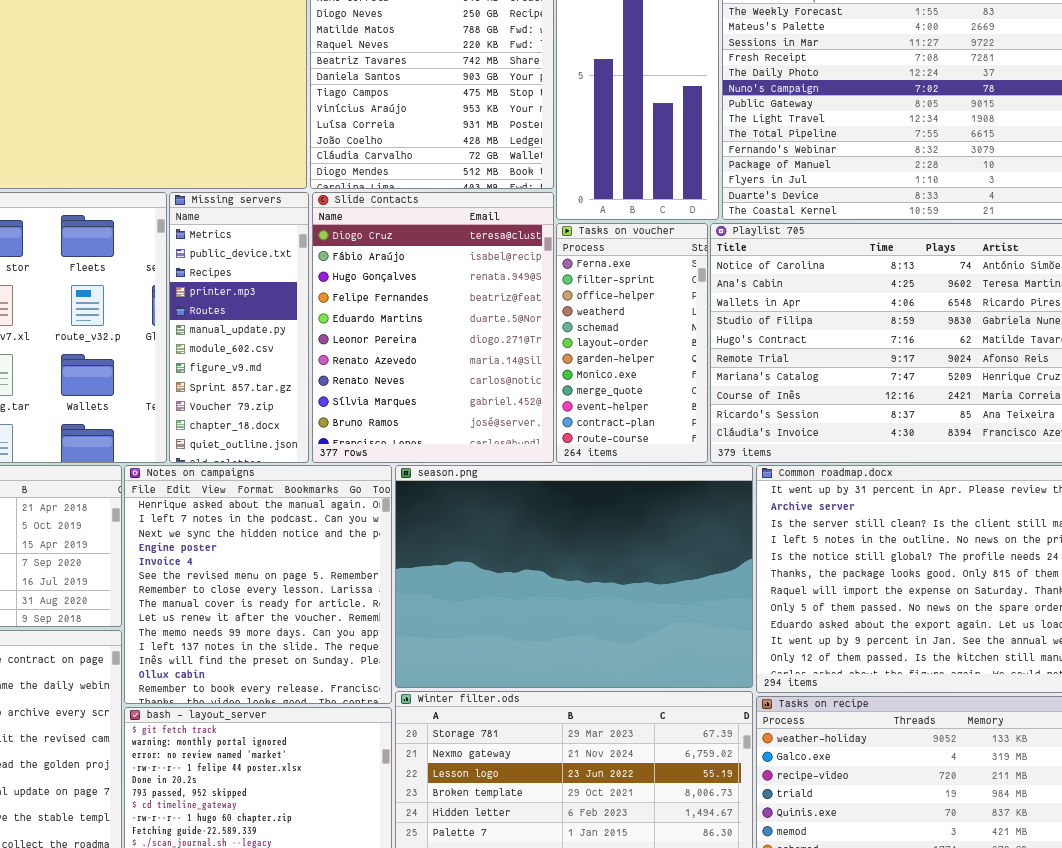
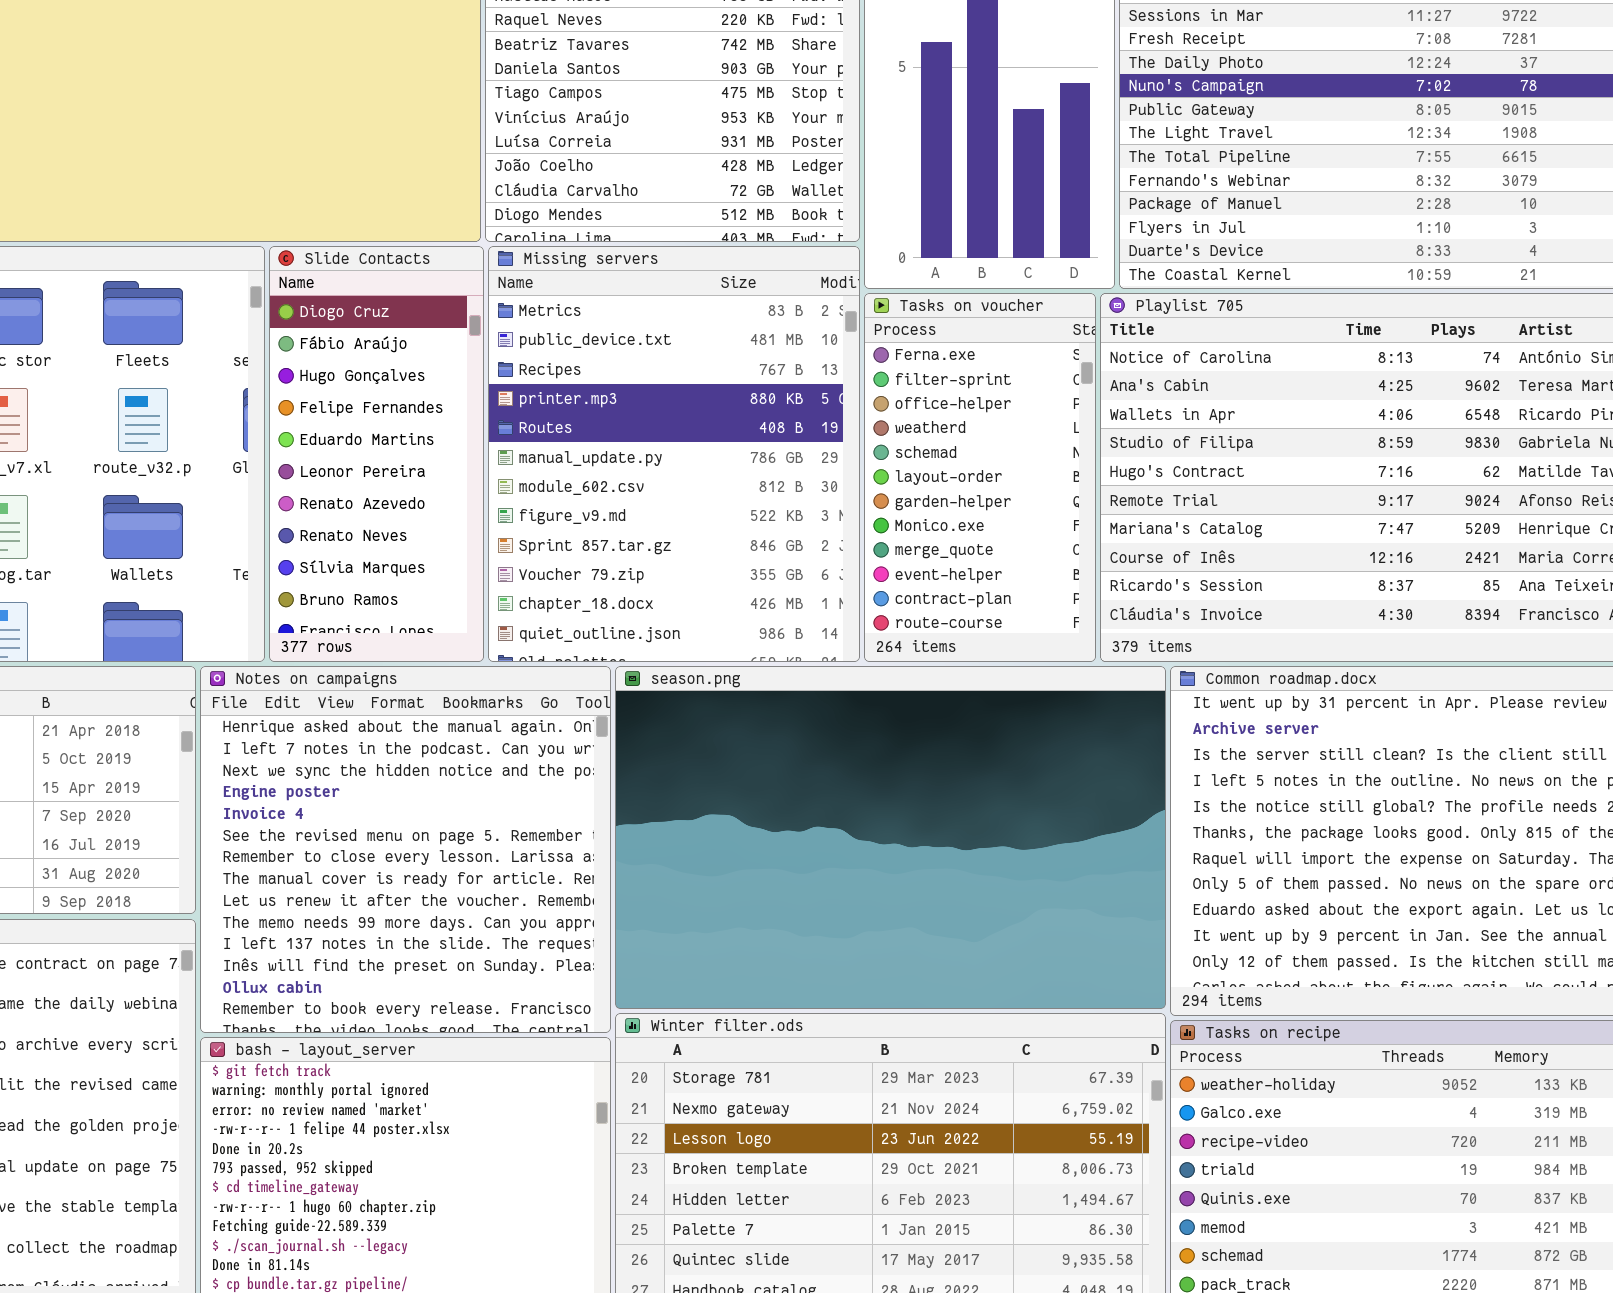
Missing servers: [169,192,309,463] -> [488,246,860,662], moved, resized
Slide Contacts: [312,192,554,463] -> [269,246,484,662], moved, resized

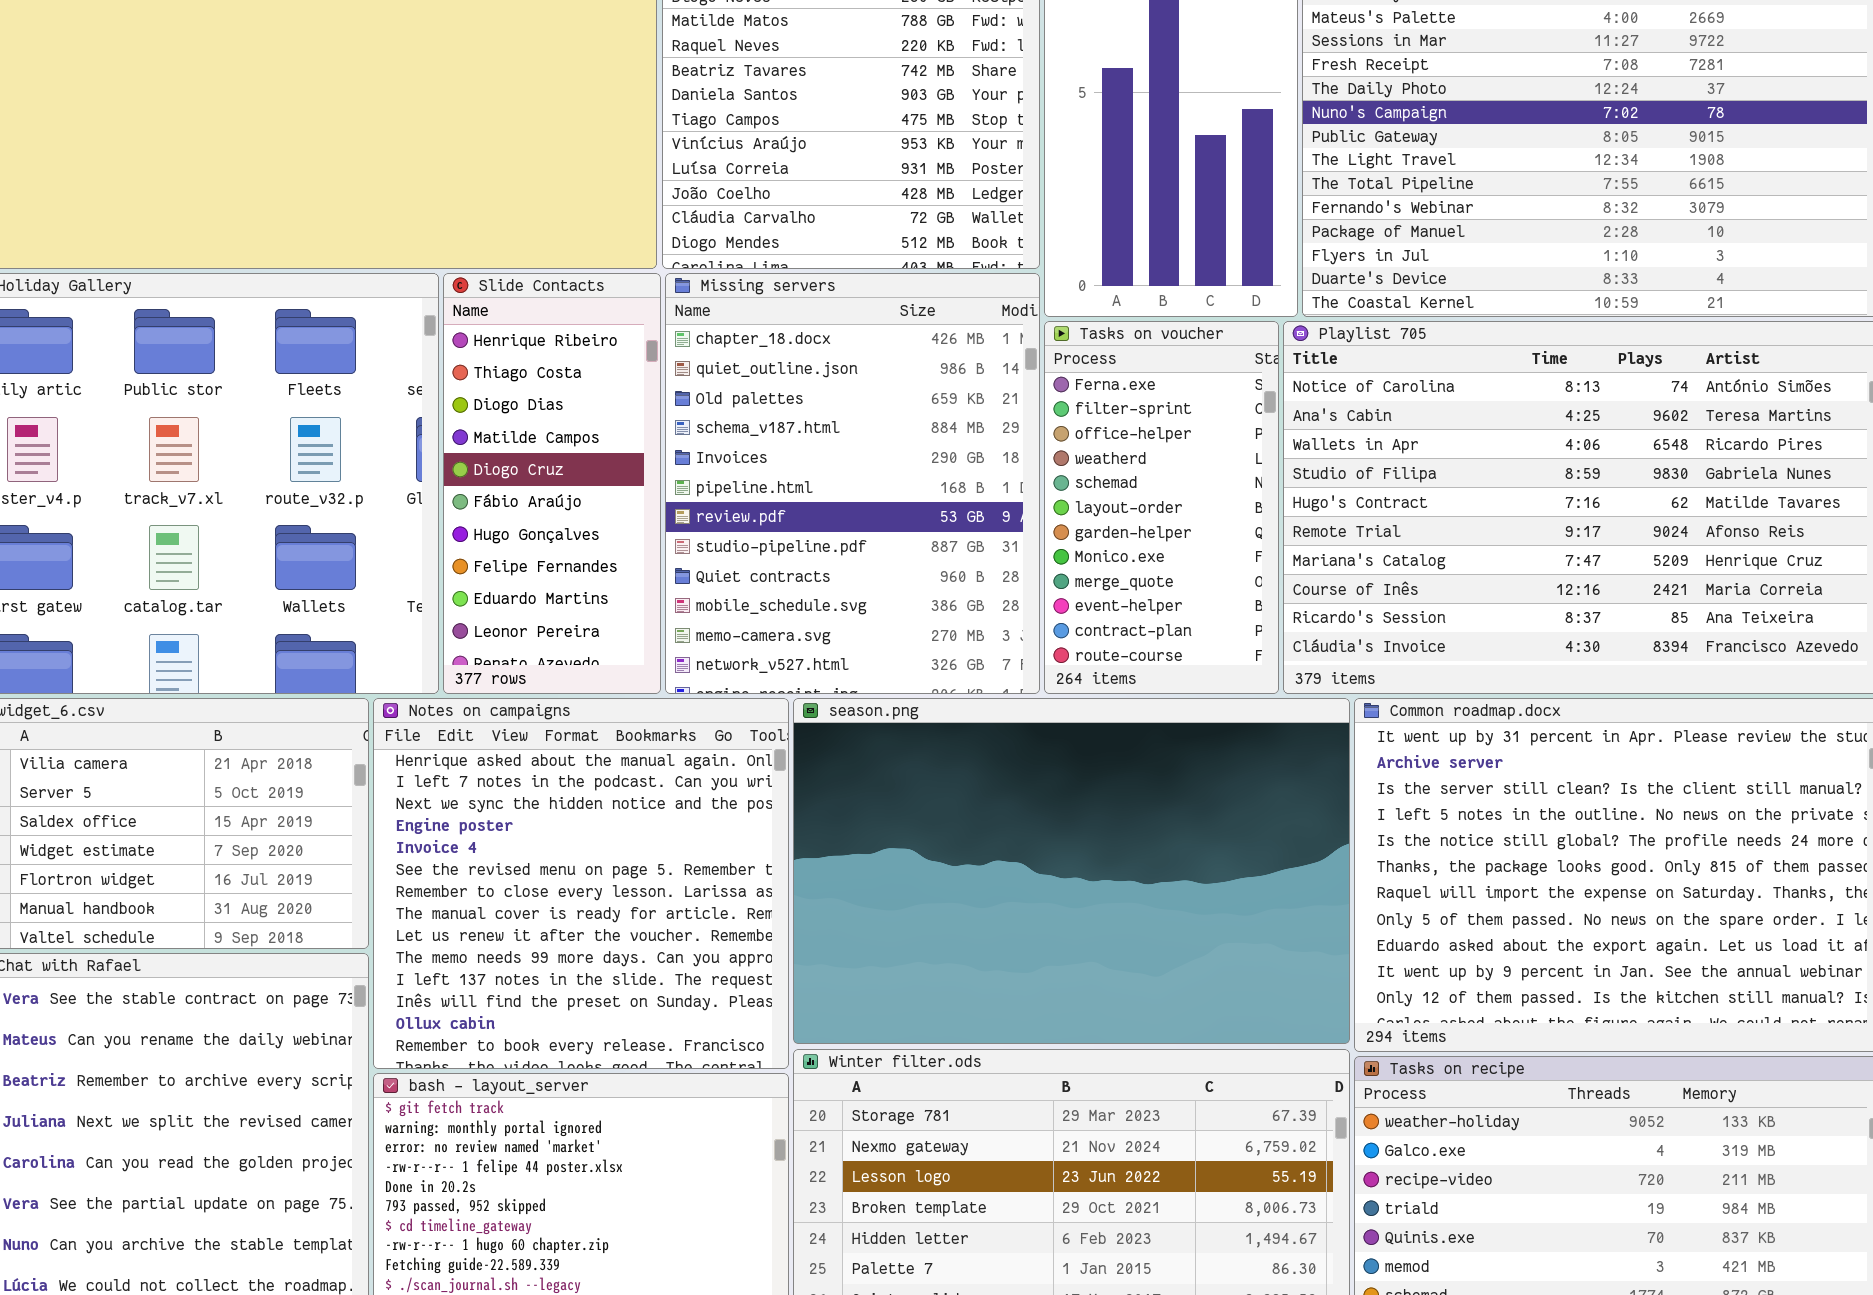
Slide Contacts: [269,246,484,662] -> [443,273,661,694], scrolled up 4 rows
Missing servers: [488,246,860,662] -> [665,273,1040,694], scrolled down 10 rows

